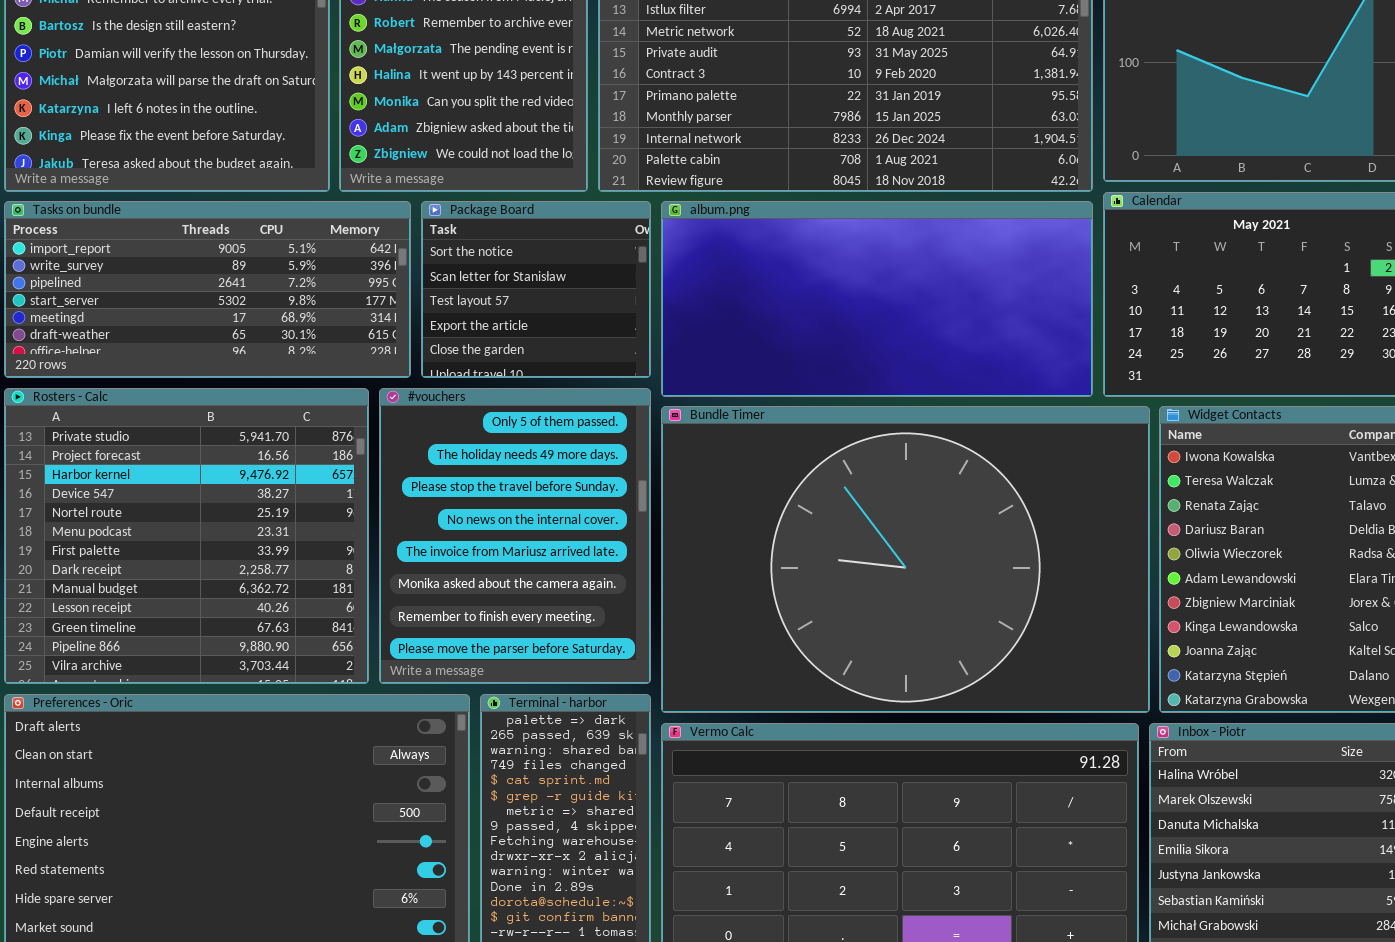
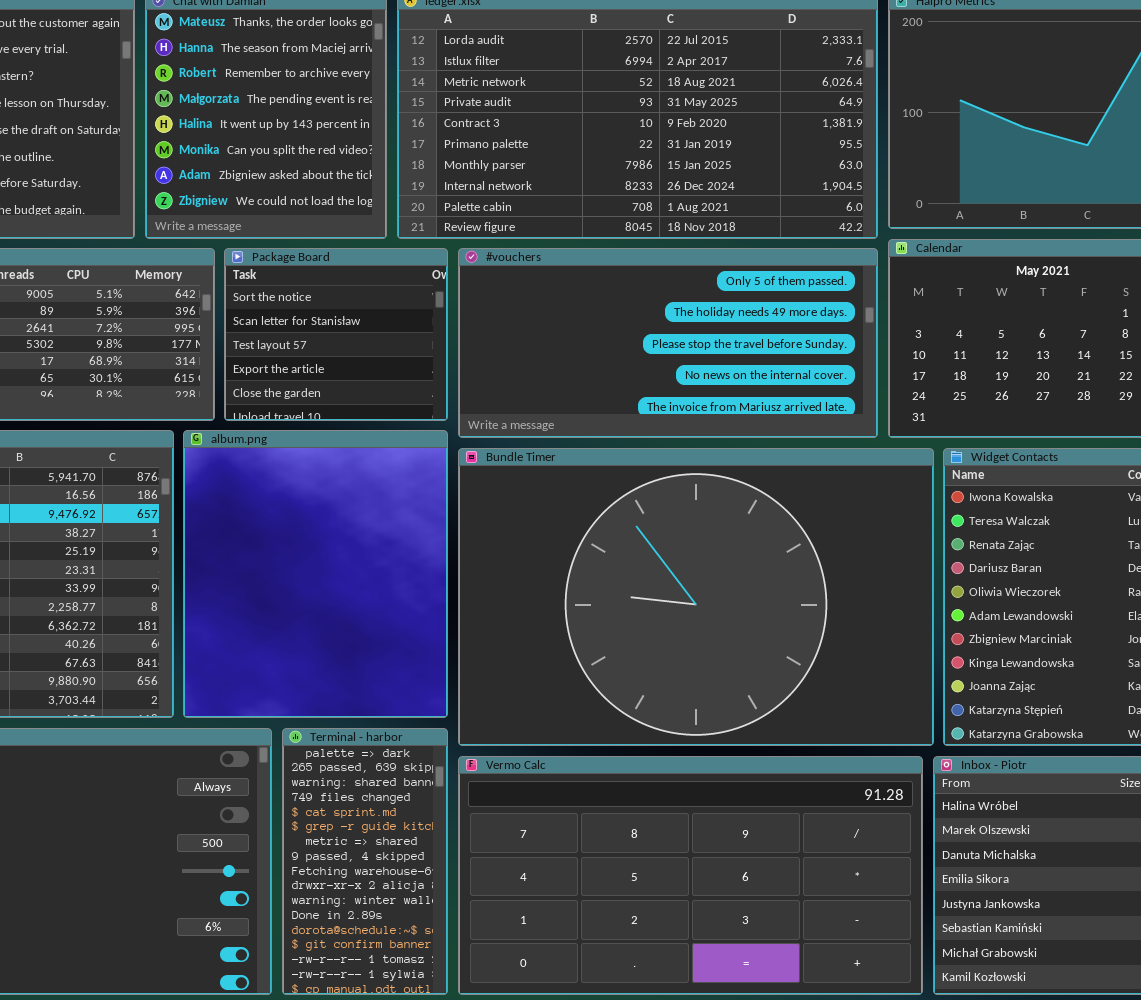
album.png: [661,201,1093,397] -> [183,430,448,718], moved, resized
#vouchers: [379,388,651,684] -> [458,248,878,438], moved, resized

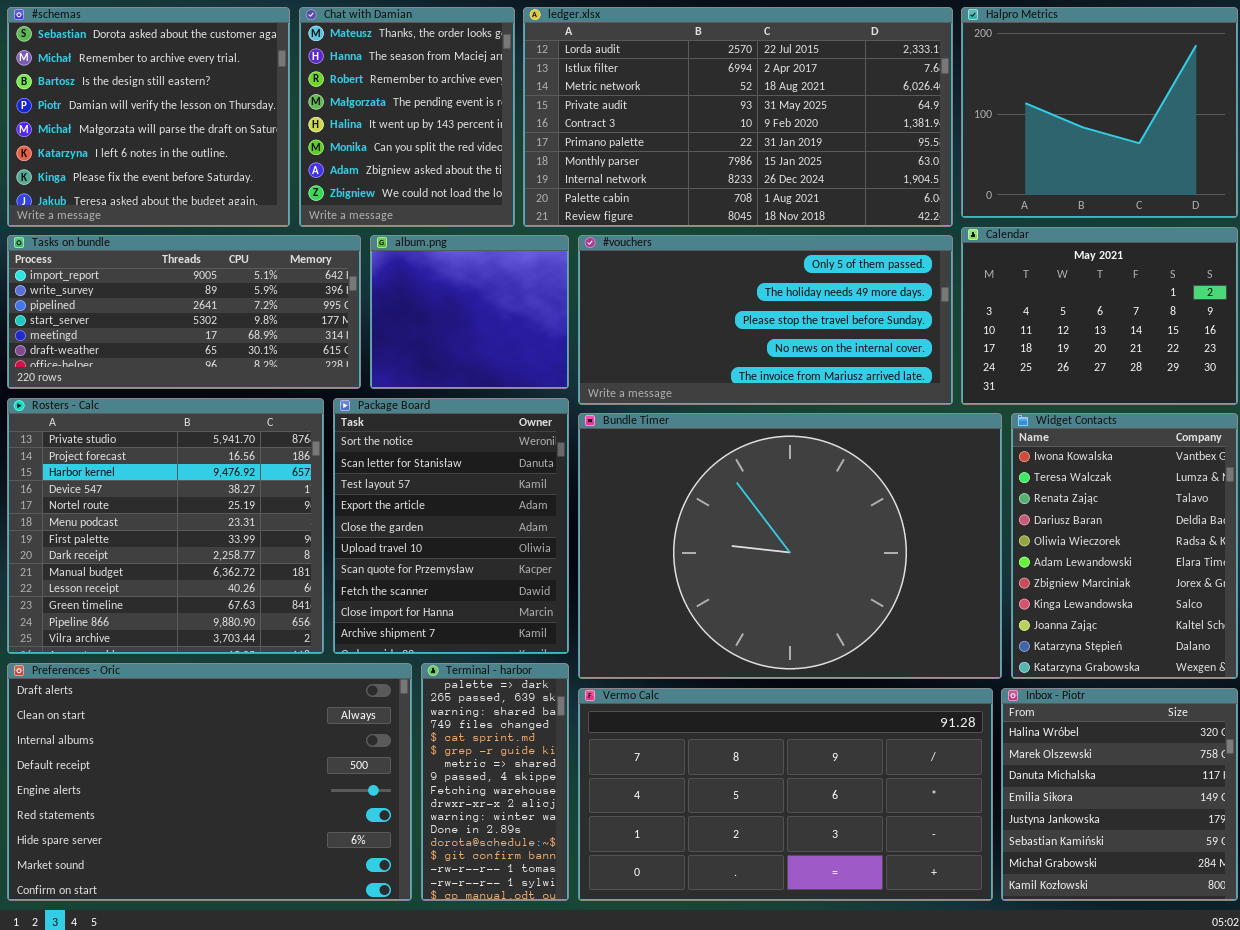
Package Board: [224,248,448,421] -> [333,398,569,654], moved, resized
album.png: [183,430,448,718] -> [370,235,569,389], moved, resized

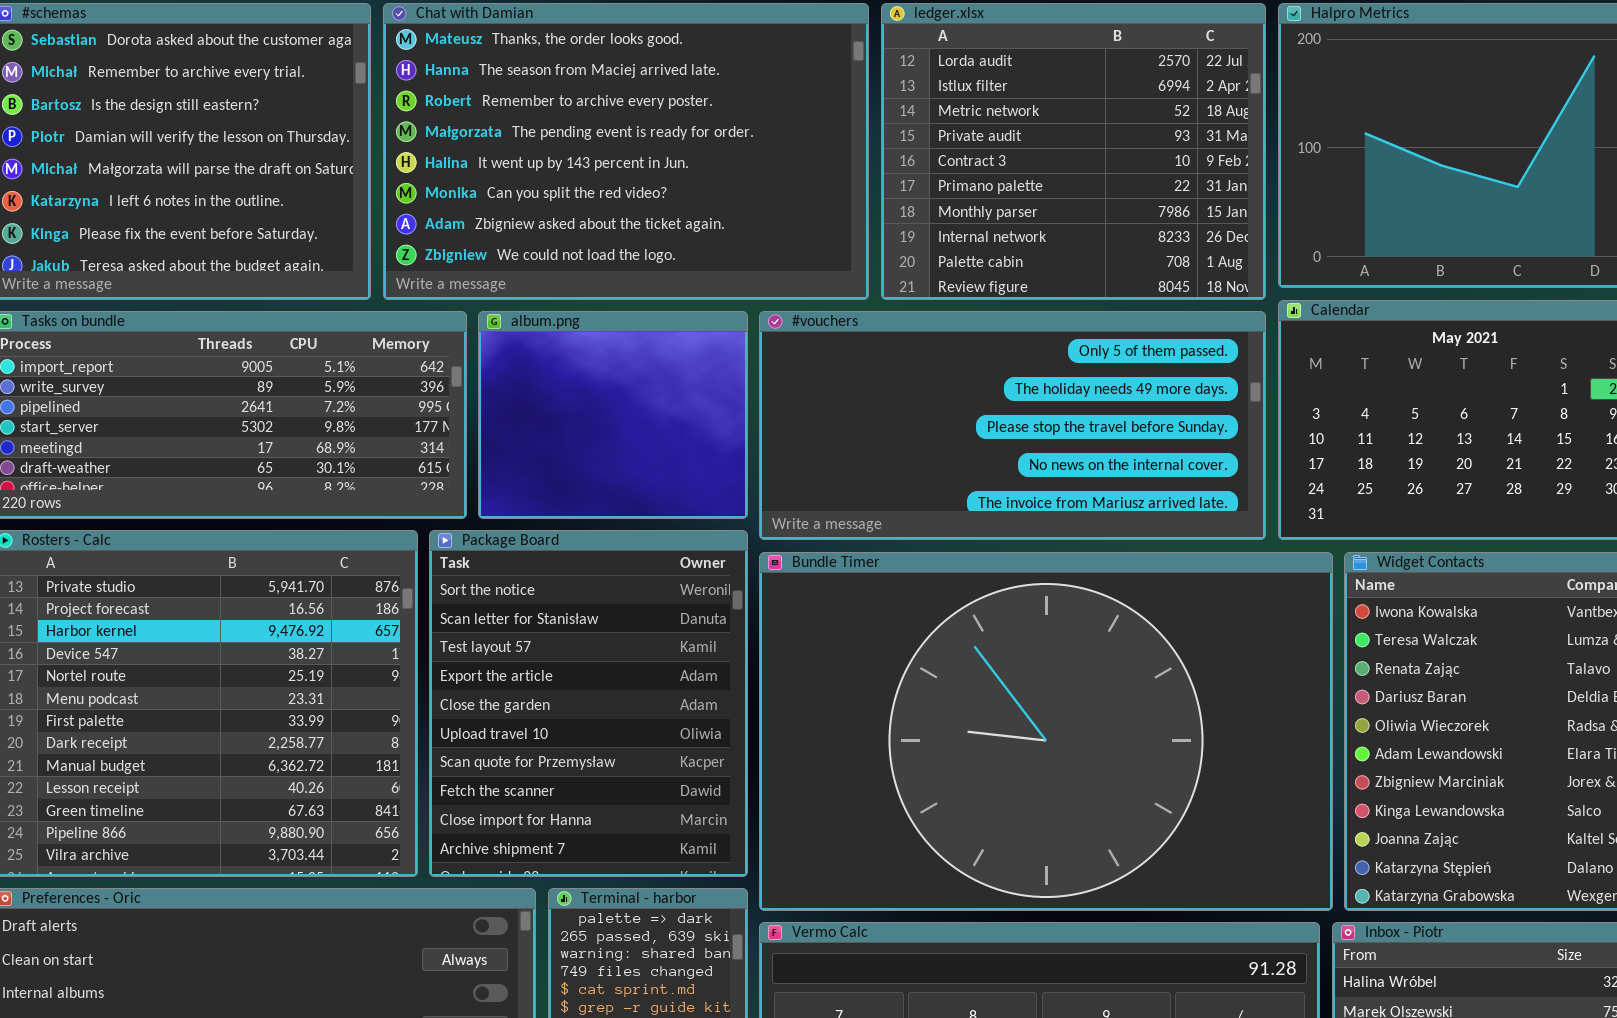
Chat with Damian: [299,7,515,227] -> [383,3,869,300], resized
ledger.xlsx: [523,7,953,227] -> [881,3,1266,300], resized

